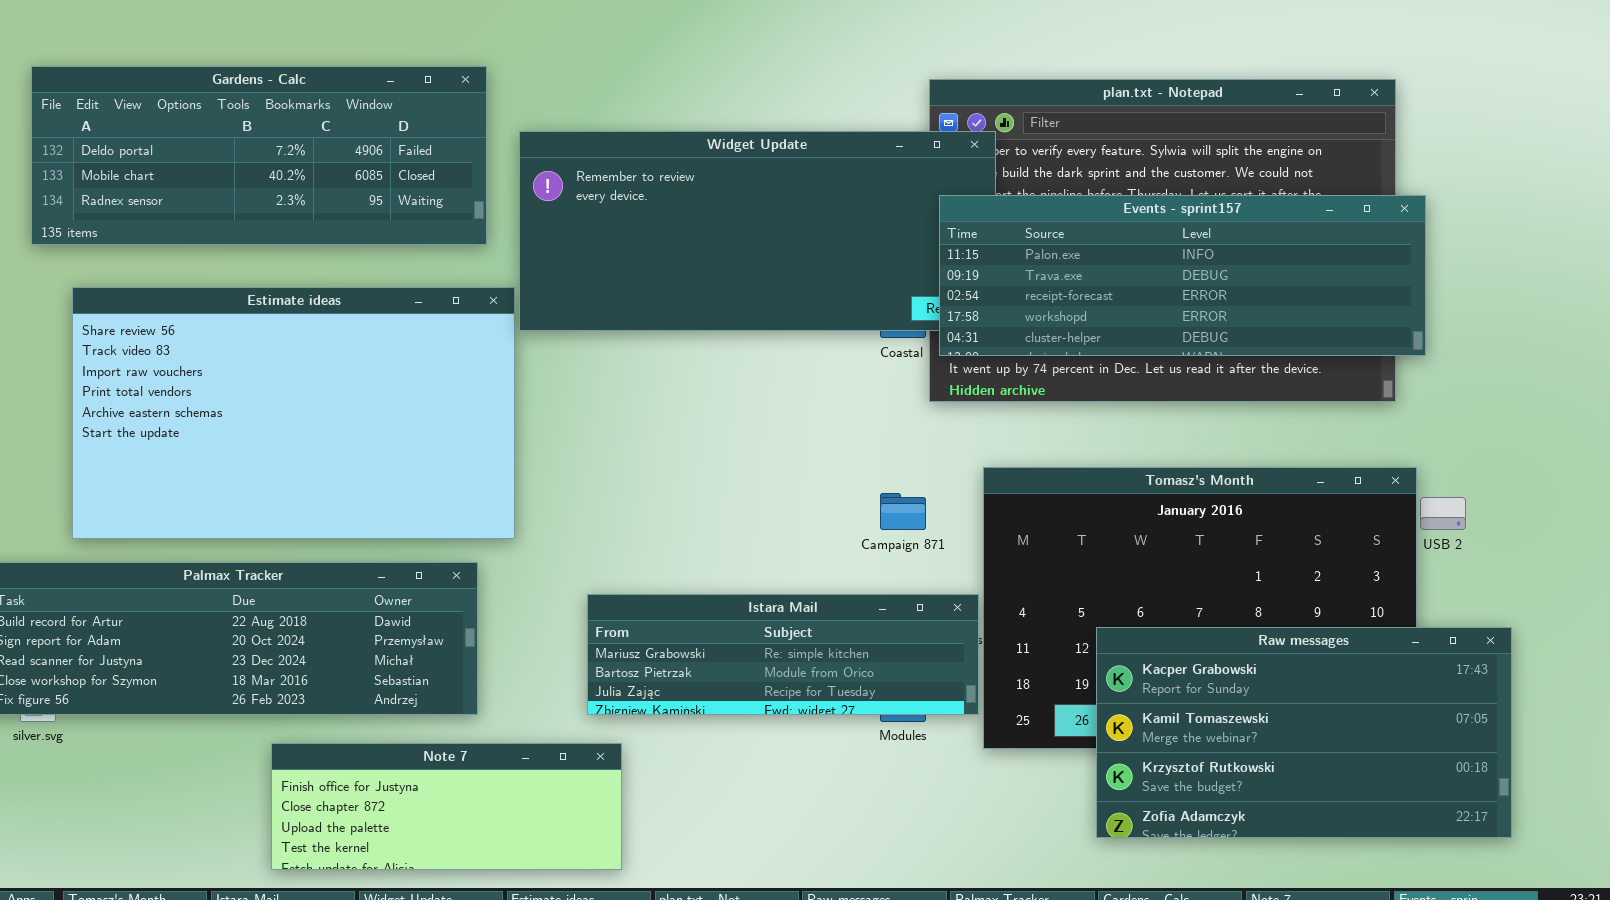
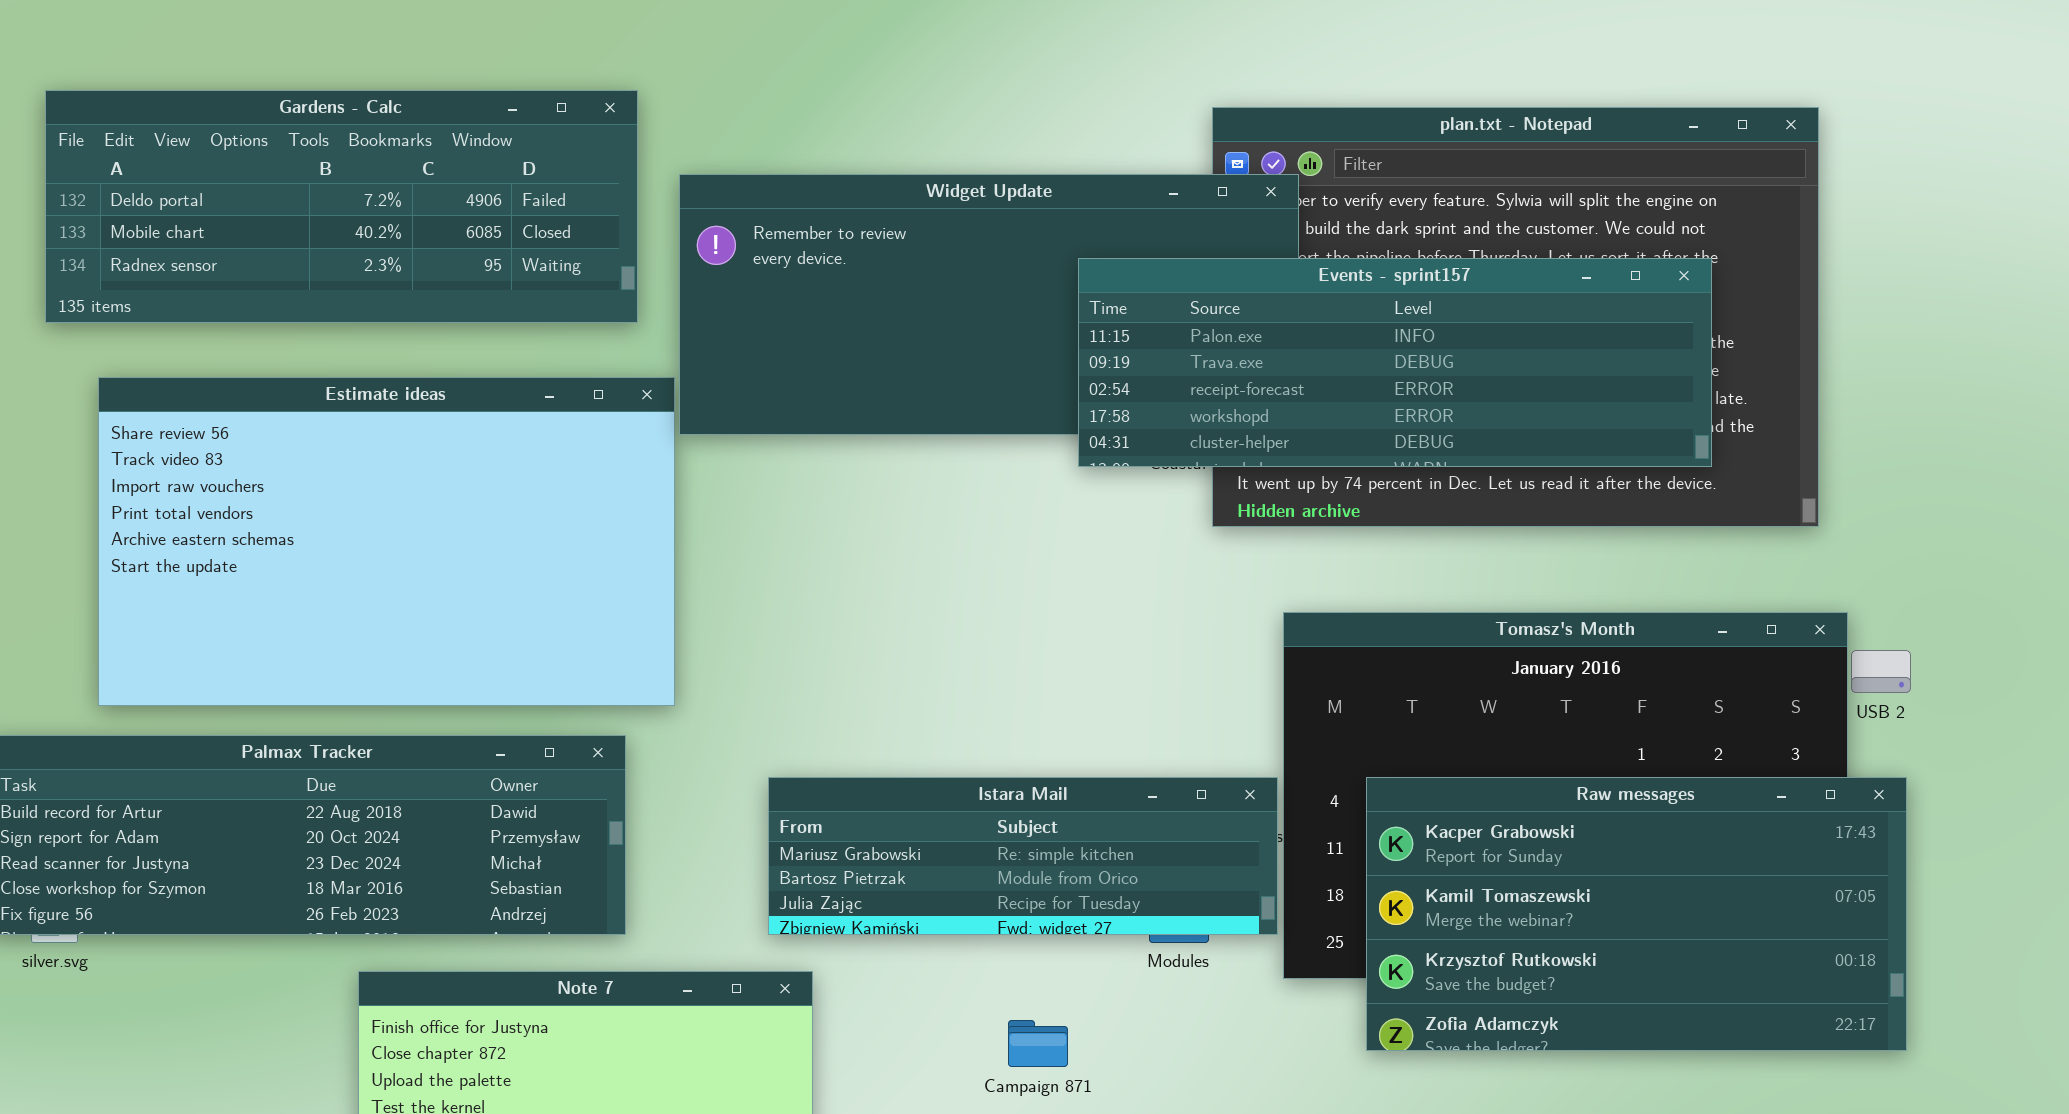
Events - sprint157: [939,195,1426,356] -> [1078,258,1712,467], moved
Campaign 871: [880,493,926,530] -> [1008,1020,1068,1067], moved
Raw messages: [1096,627,1512,838] -> [1366,777,1907,1051], moved

